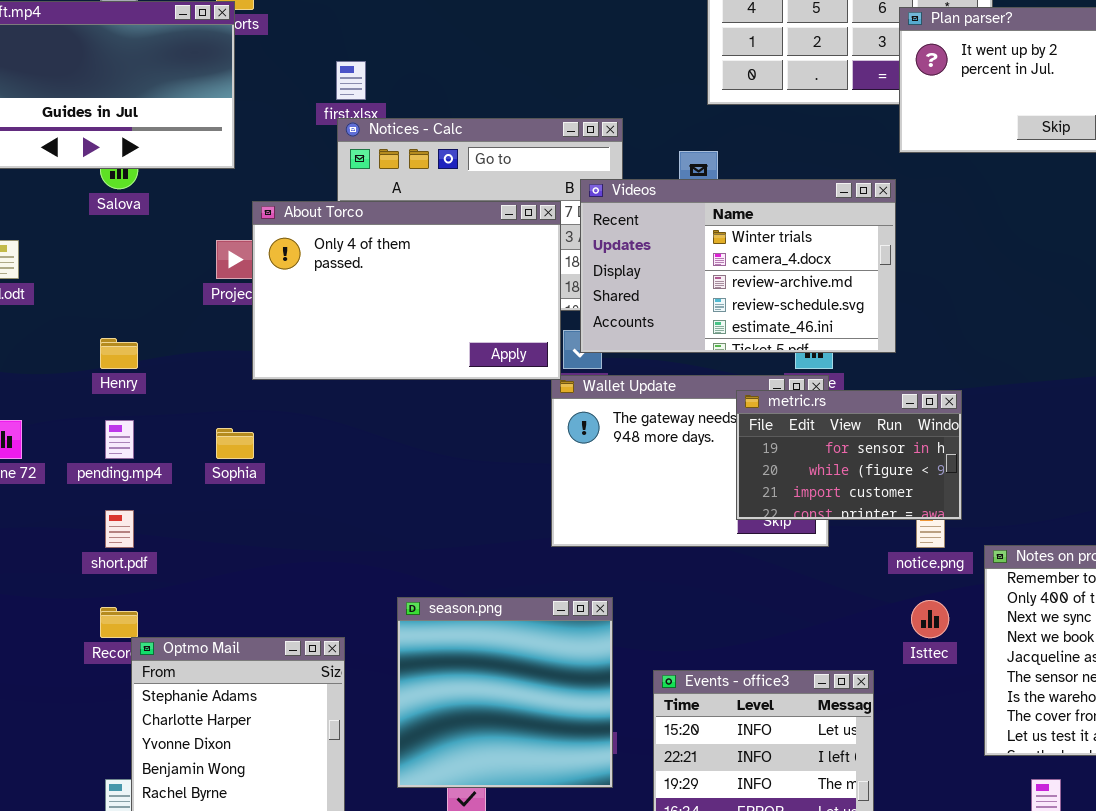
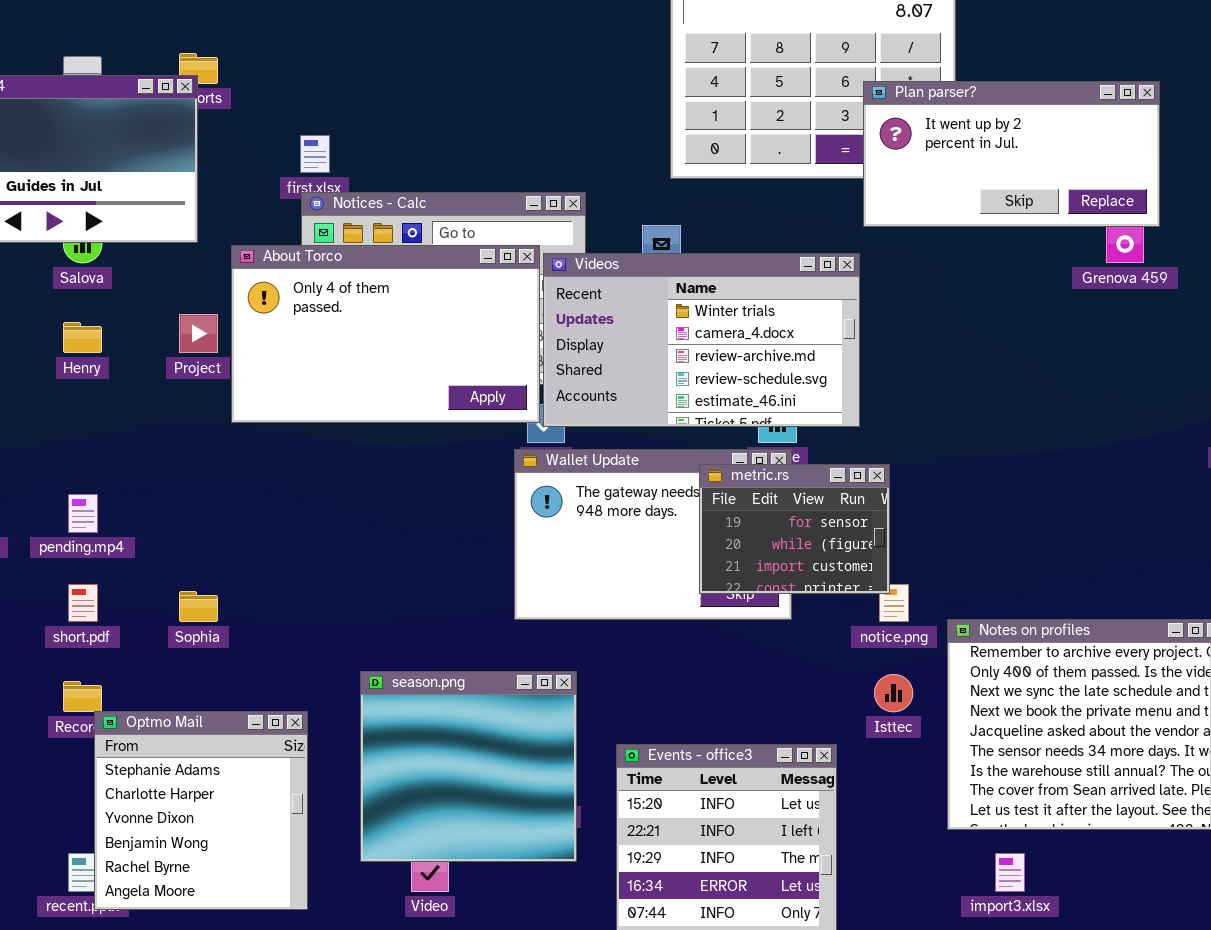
About Torco: [252,201,561,380] -> [231,245,540,423], moved
Henry: [100,338,138,369] -> [63,322,102,353], moved
metric.rs: [736,390,962,520] -> [699,464,890,594], resized
Sophia: [216,428,254,459] -> [179,591,218,622], moved

